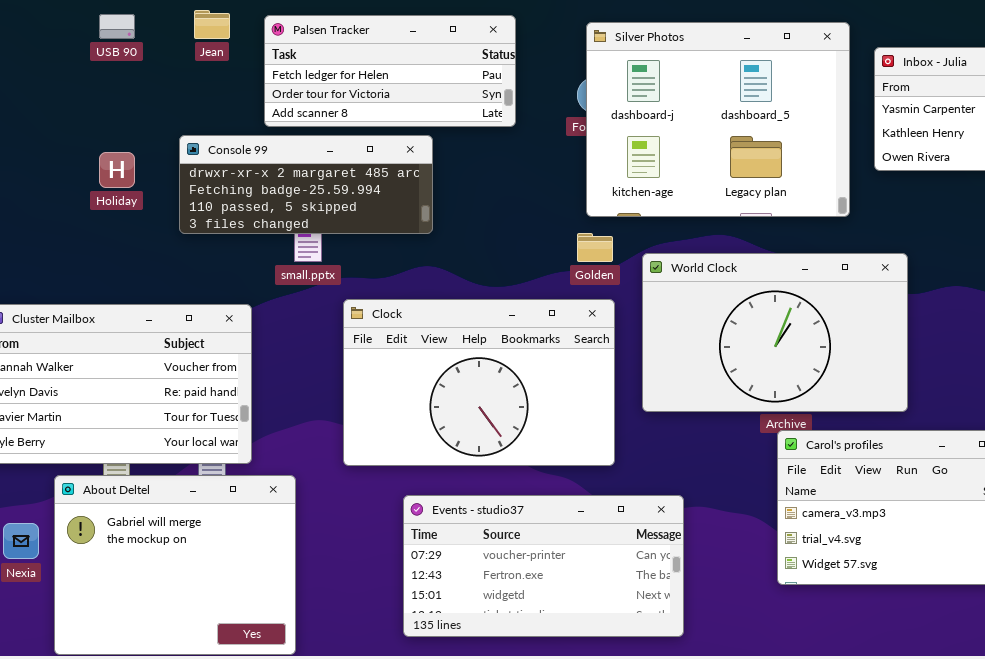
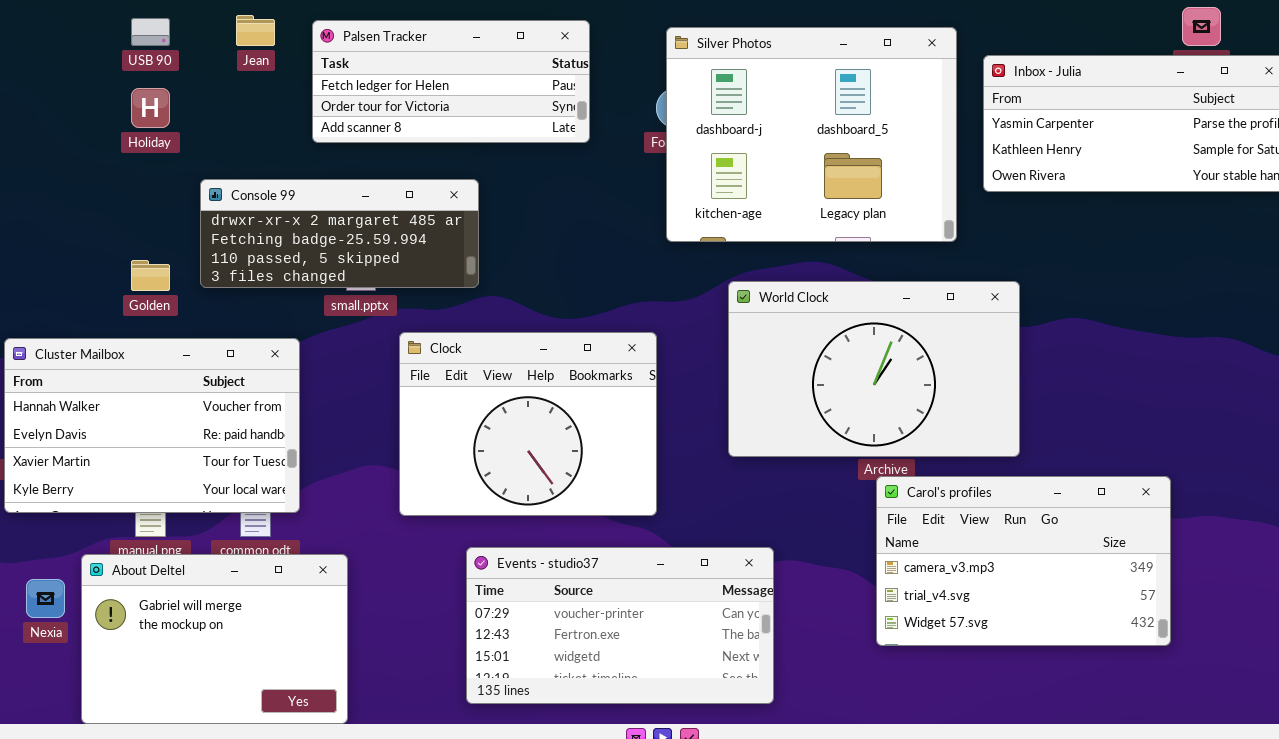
Console 99: [179,135,433,234] -> [200,179,479,288], moved
Holiday: [99,152,135,188] -> [131,88,170,128], moved
Golden: [577,233,613,262] -> [131,260,170,291], moved
Clock: [343,299,615,466] -> [399,332,657,516], resized
About Deltel: [54,475,296,655] -> [81,554,348,724], resized

